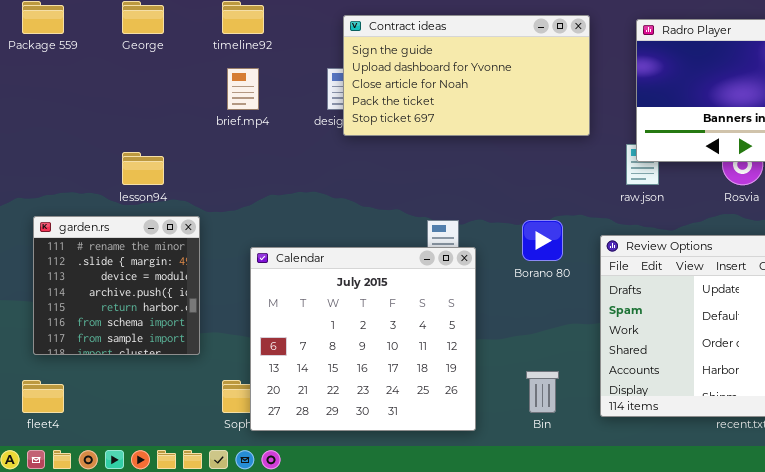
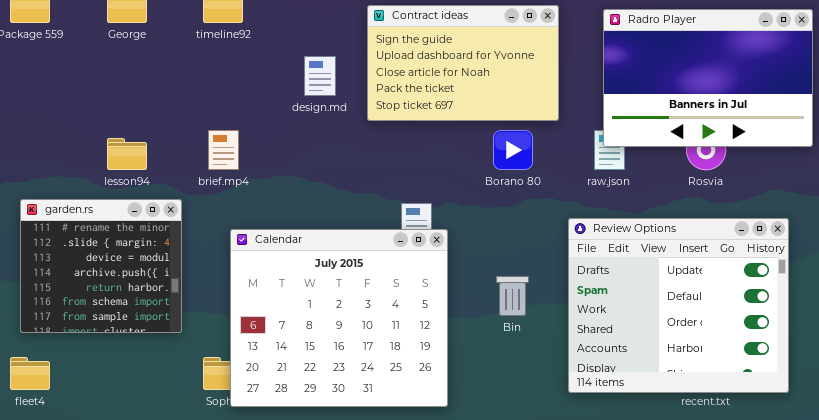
Contract ideas: [343,15,590,136] -> [367,5,559,121], resized
brief.mp4: [227,68,259,110] -> [208,130,239,170], moved
Borano 80: [522,220,563,261] -> [493,130,533,170], moved
Bin: [526,371,559,413] -> [496,276,529,316], moved

